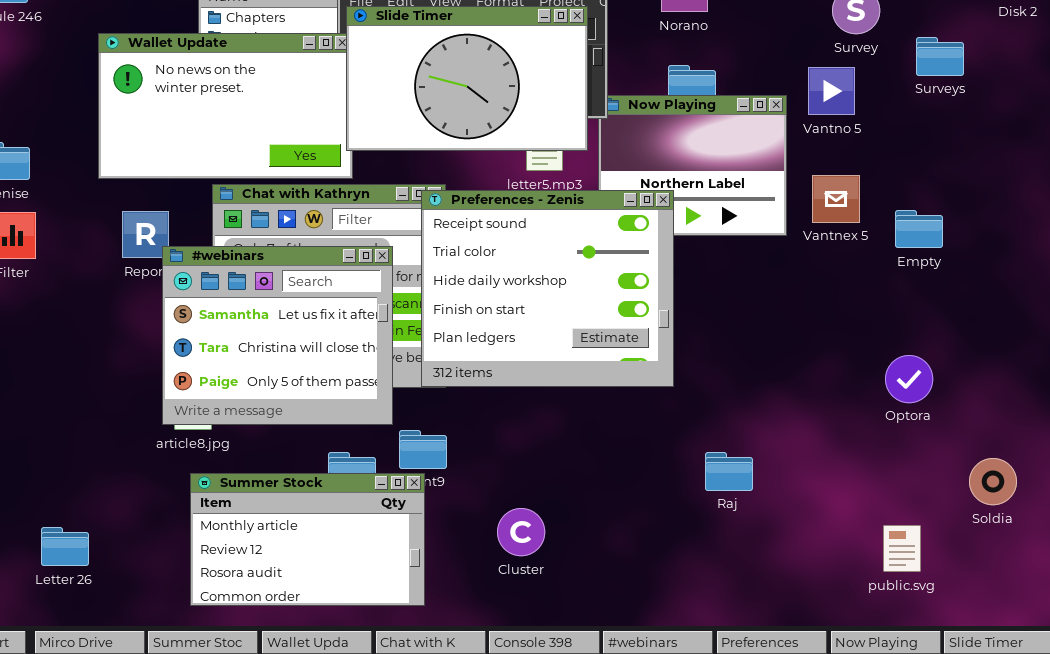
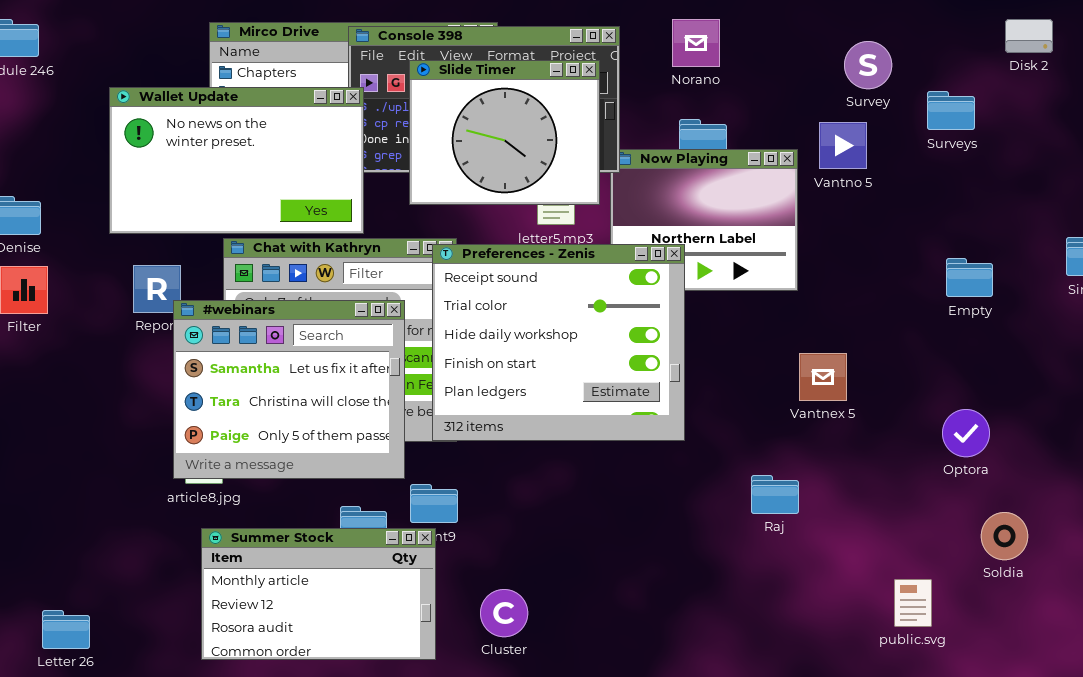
Slide Timer: [346,6,588,151] -> [409,60,600,205], resized
Vantnex 5: [812,175,860,223] -> [799,353,847,401], moved
Empty: [895,210,943,248] -> [946,258,993,297], moved
Optora: [885,355,933,403] -> [942,409,990,457], moved
Raj: [705,452,753,491] -> [751,475,799,514], moved
Cluster: [497,508,545,556] -> [480,589,528,637], moved
Letter 26: [41,527,89,566] -> [42,610,90,649], moved

